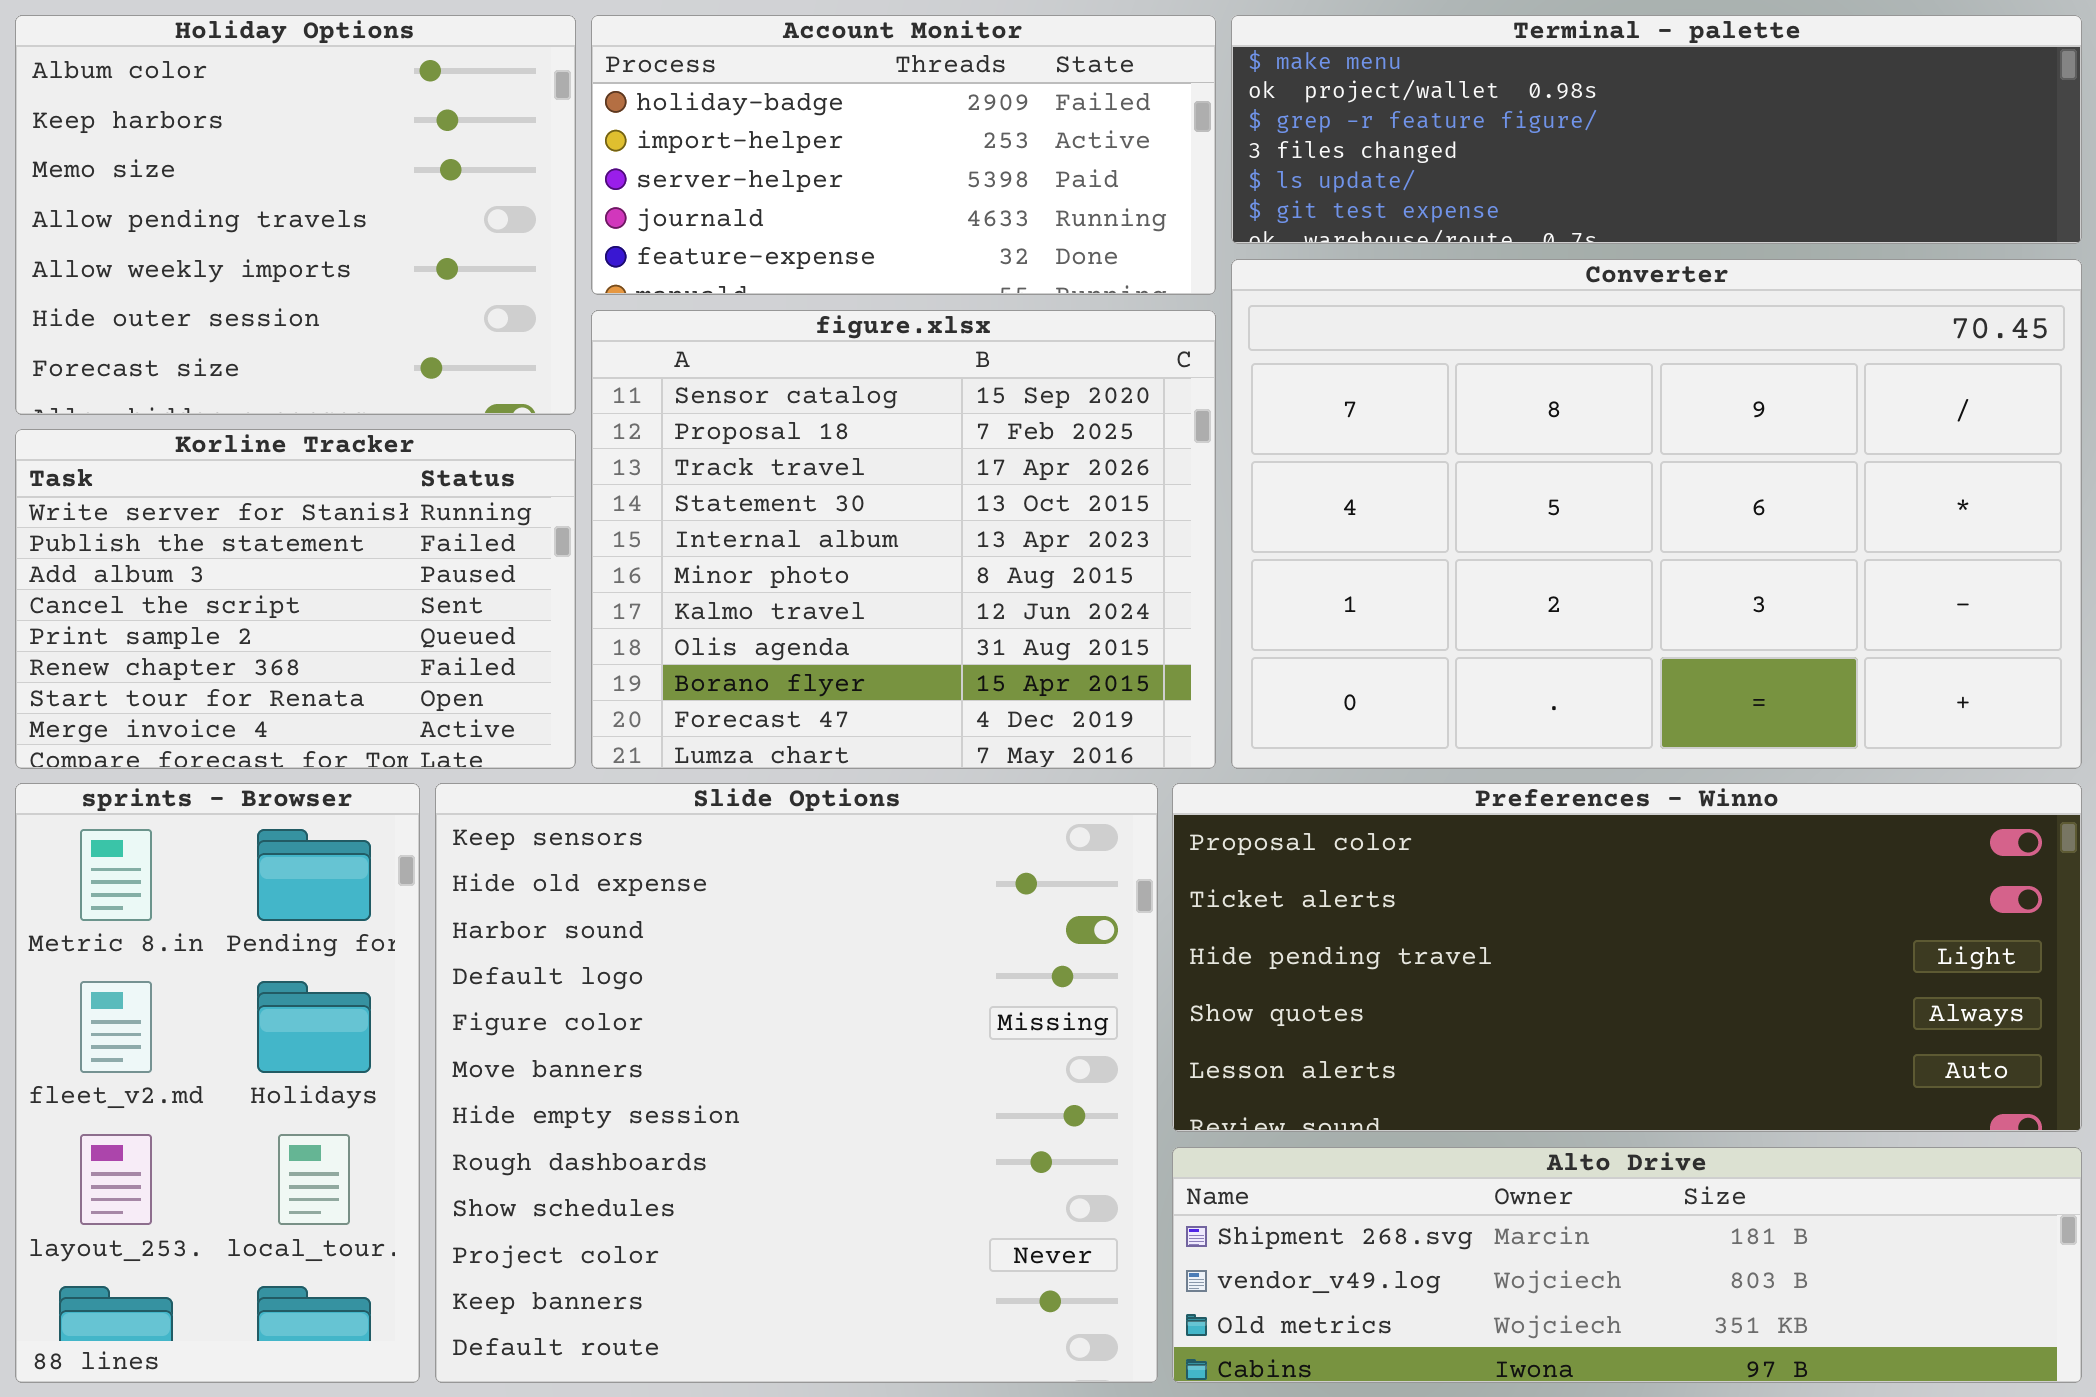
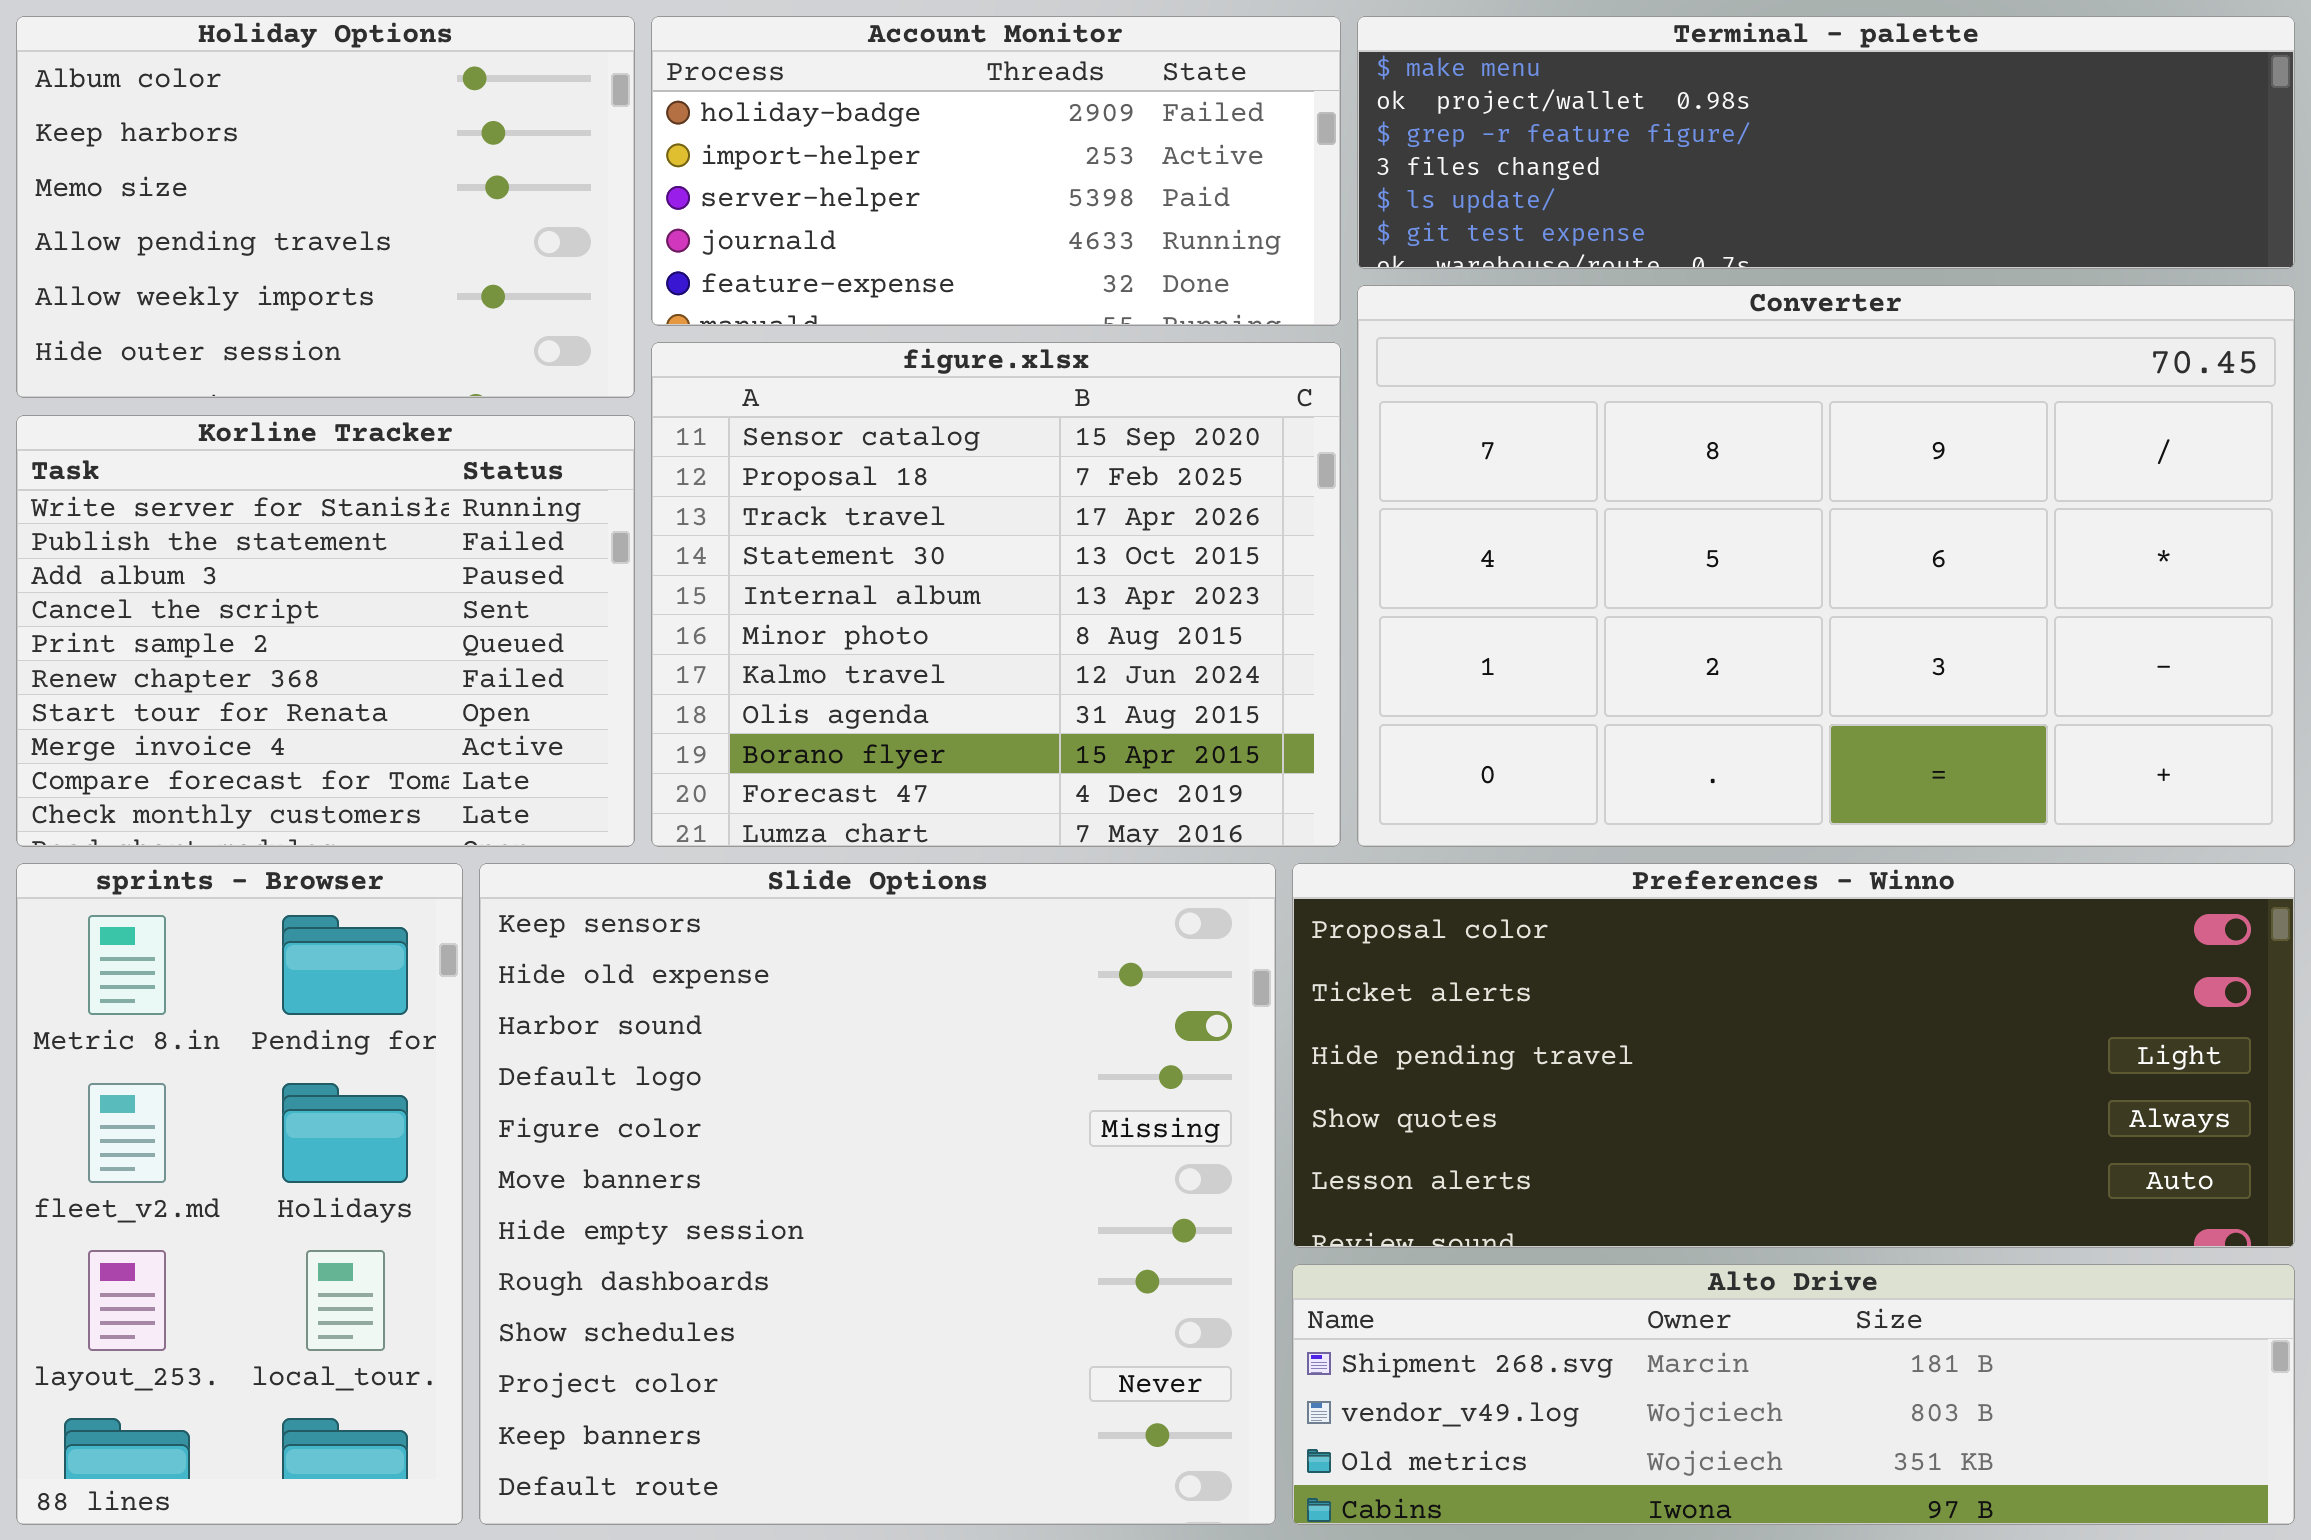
Holiday Options: [15,15,576,415] -> [16,16,635,398], resized
Korline Tracker: [15,429,576,769] -> [16,415,635,847], resized

